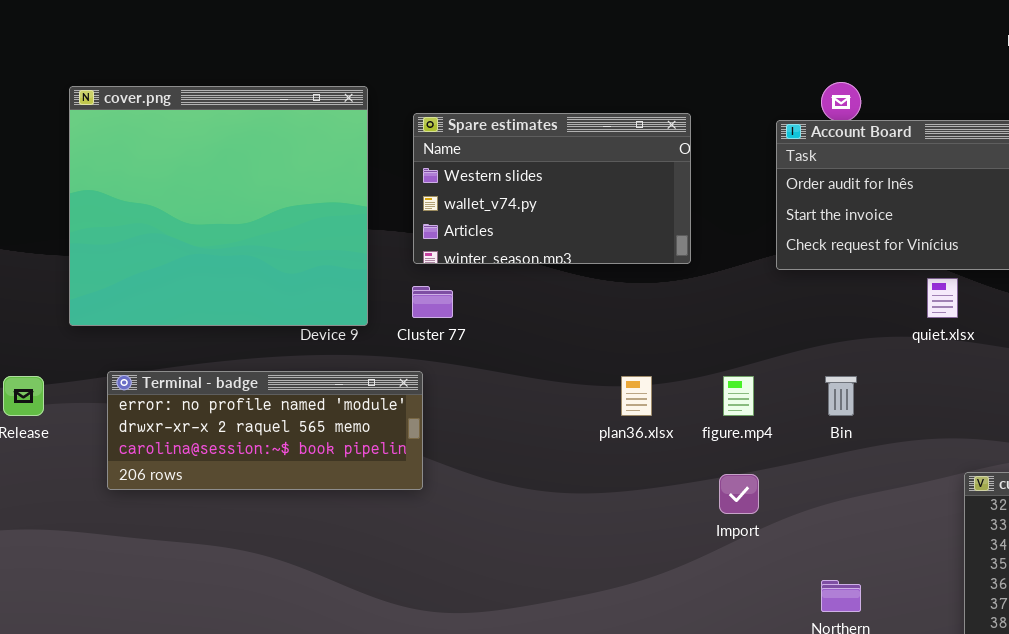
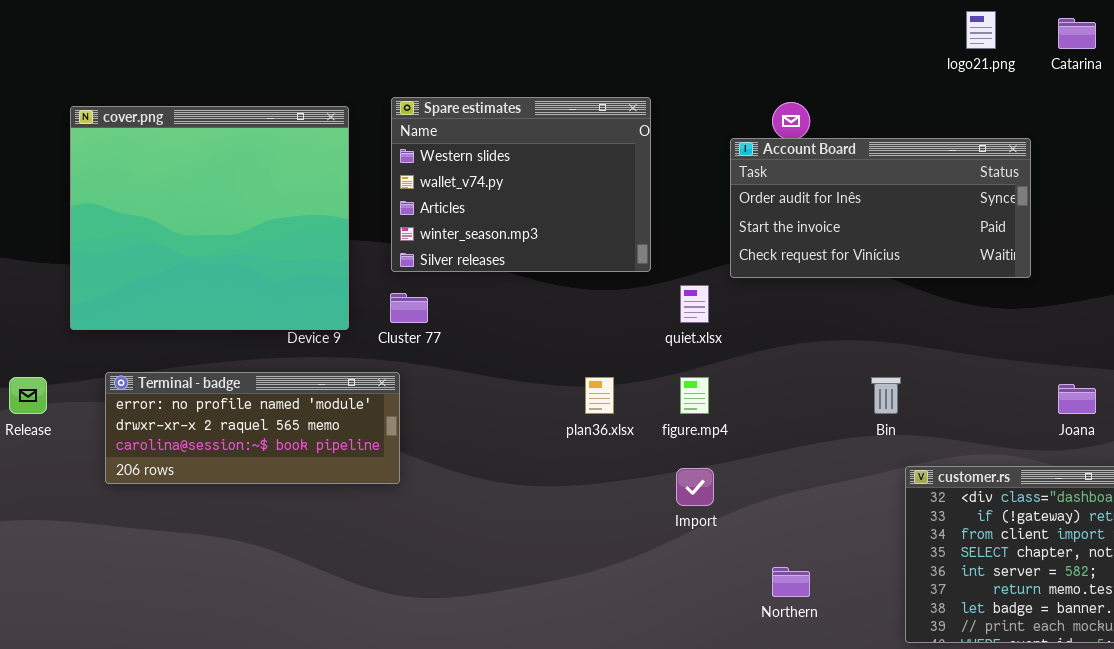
Spare estimates: [413,113,691,264] -> [391,97,651,272], resized
quiet.xlsx: [927,278,958,318] -> [680,285,709,323], moved
Bin: [825,376,857,416] -> [871,377,901,414], moved

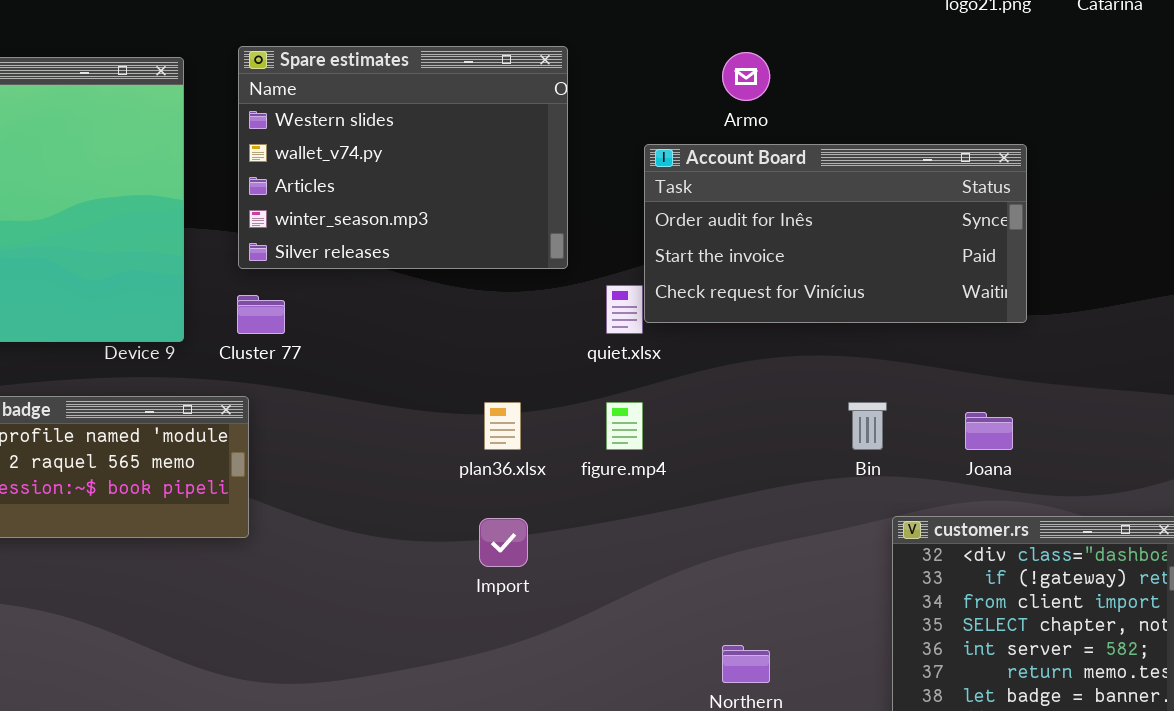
Account Board: [730,138,1031,278] -> [644,144,1027,323], moved
Joana: [1058,384,1096,414] -> [965,412,1013,450], moved
Import: [676,468,714,506] -> [479,518,528,567], moved

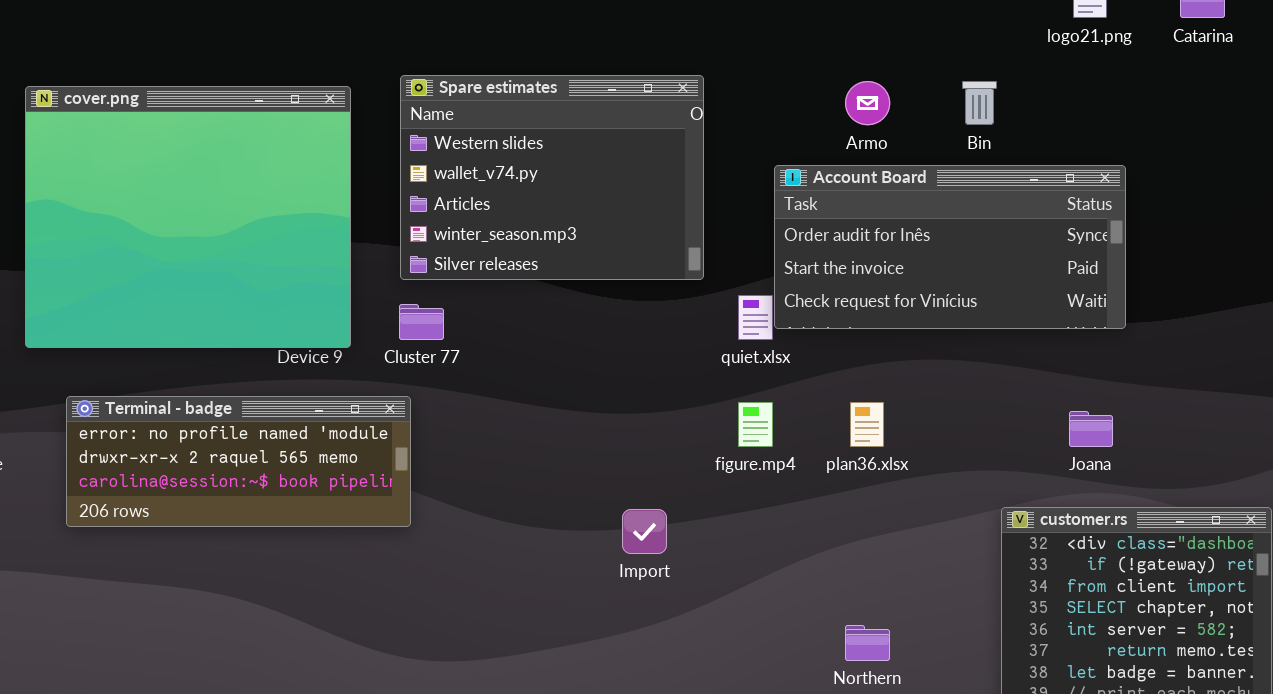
plan36.xlsx: [484,402,521,450] -> [850,402,884,447], moved
Bin: [848,402,887,450] -> [962,81,997,125], moved

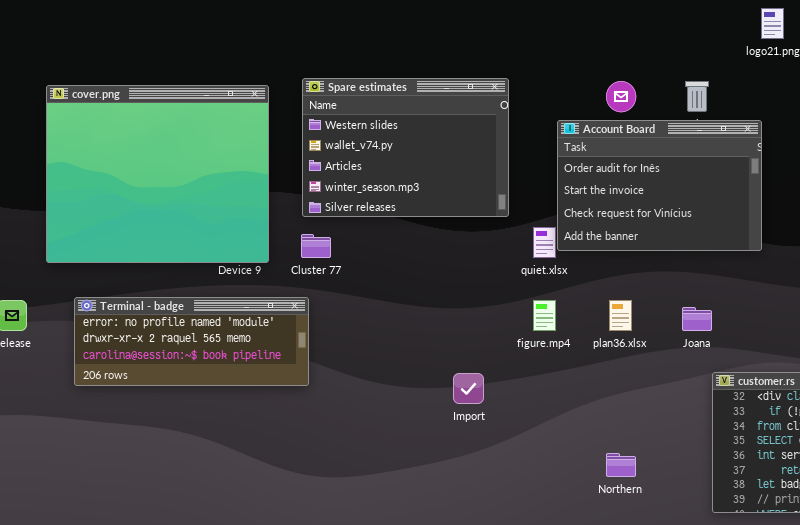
Account Board: [774,165,1126,329] -> [557,120,762,251], resized
Joana: [1069,411,1113,447] -> [682,307,712,331], moved

